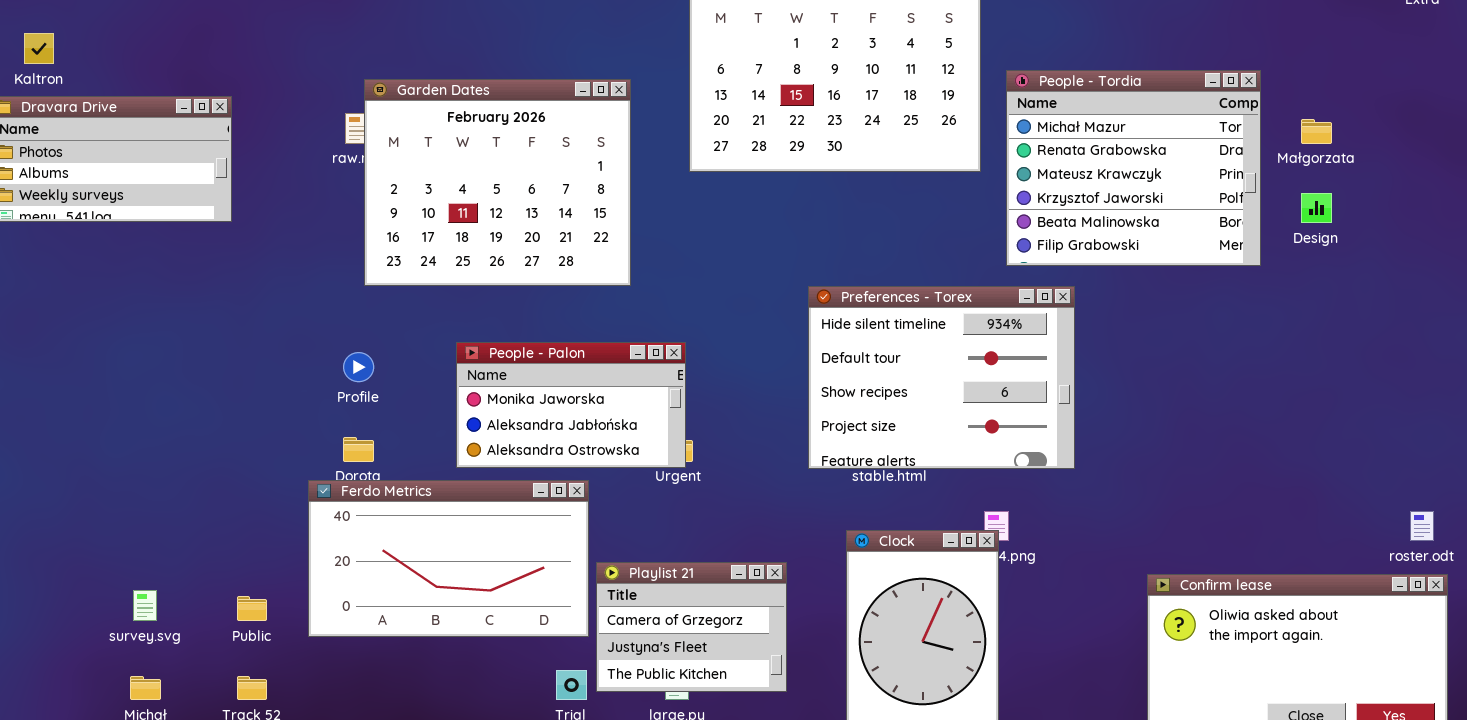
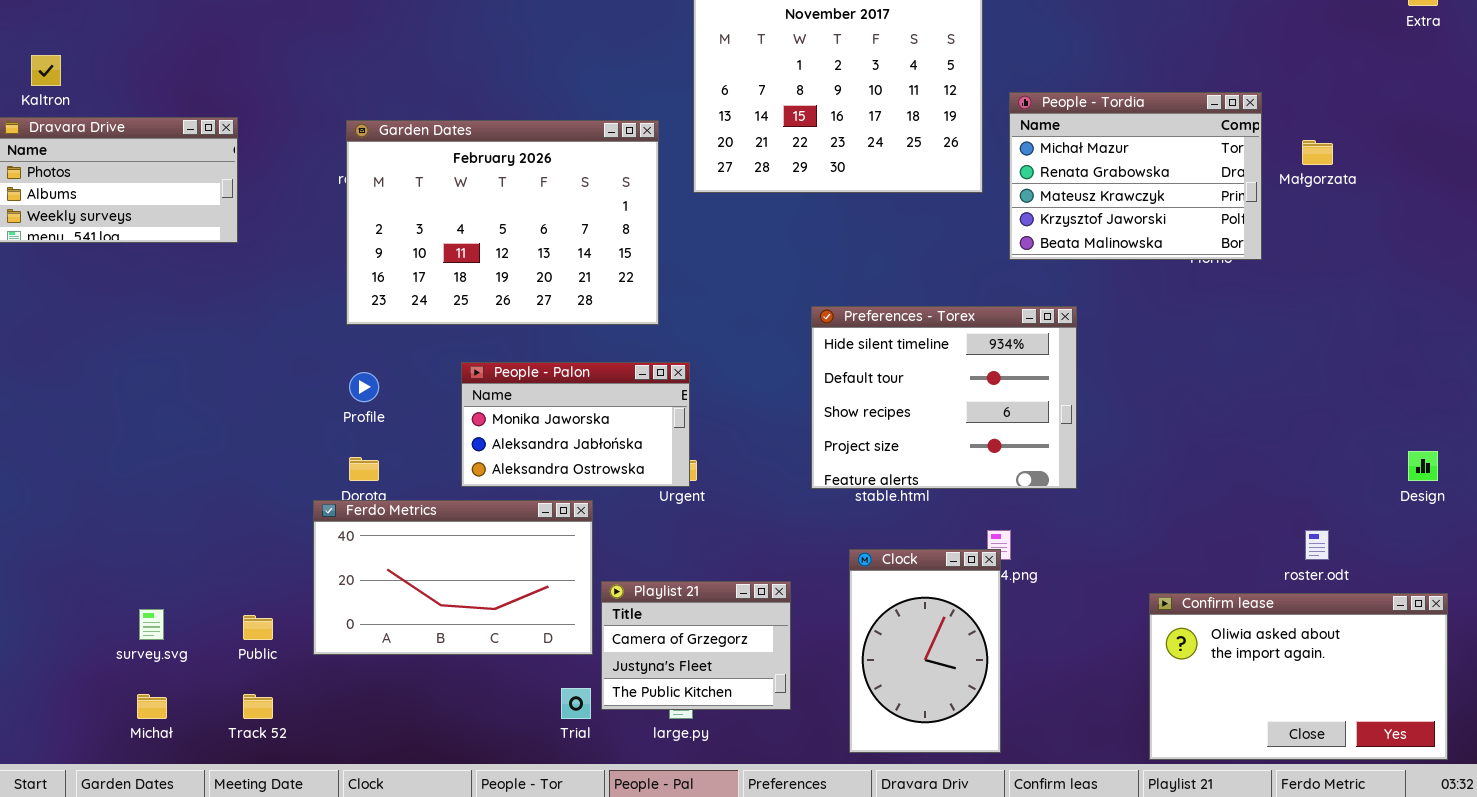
People - Tordia: [1006,70,1261,266] -> [1009,92,1262,260], resized
Garden Dates: [364,79,631,286] -> [346,120,659,325], moved, resized
Design: [1301,193,1332,223] -> [1408,451,1438,481], moved
roster.odt: [1410,511,1434,541] -> [1305,530,1329,560], moved

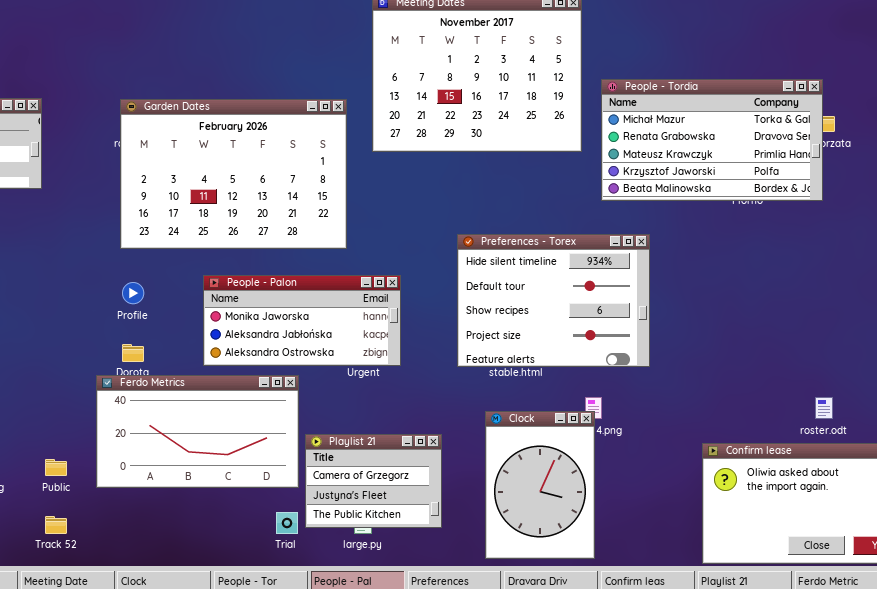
People - Tordia: [1009,92,1262,260] -> [601,79,823,201], resized
People - Palon: [461,362,690,487] -> [203,275,401,366], resized

